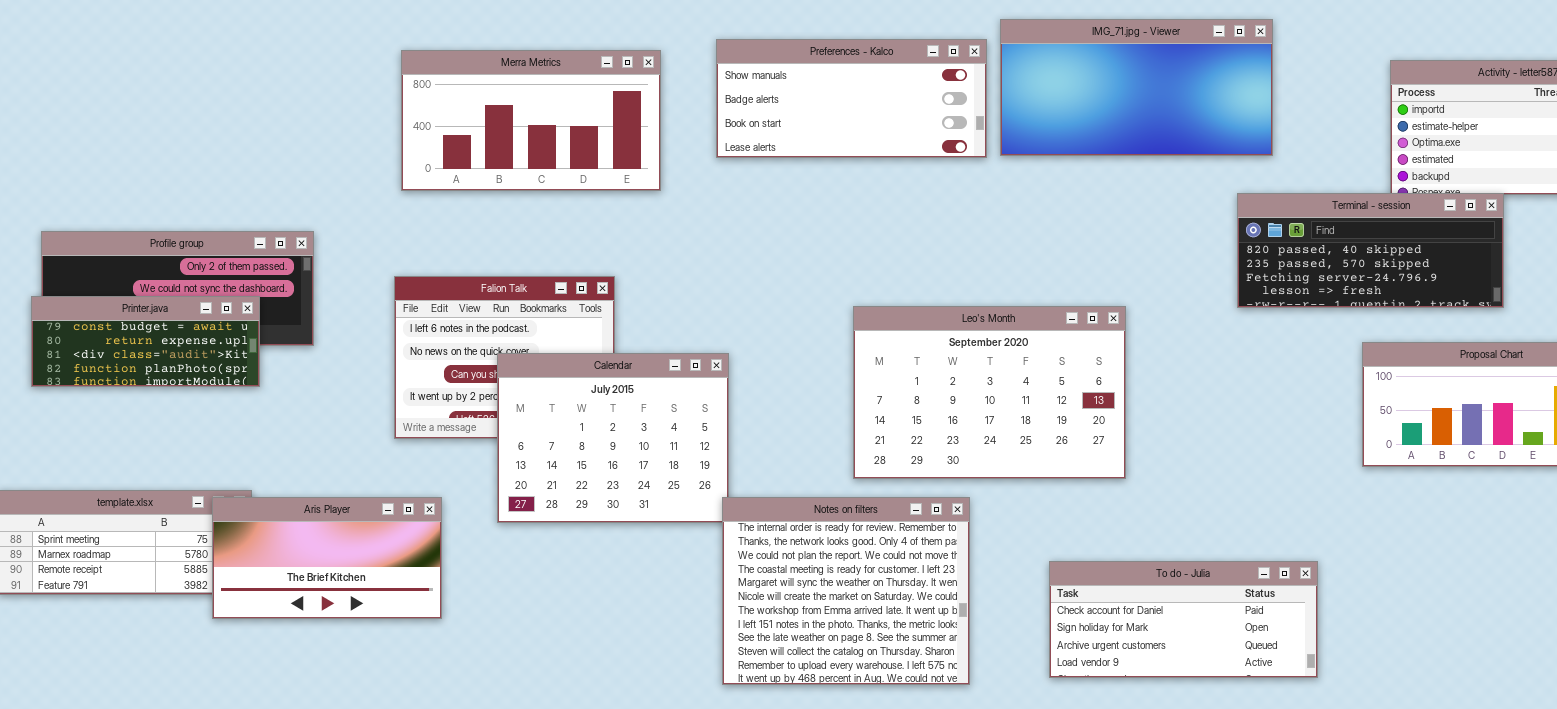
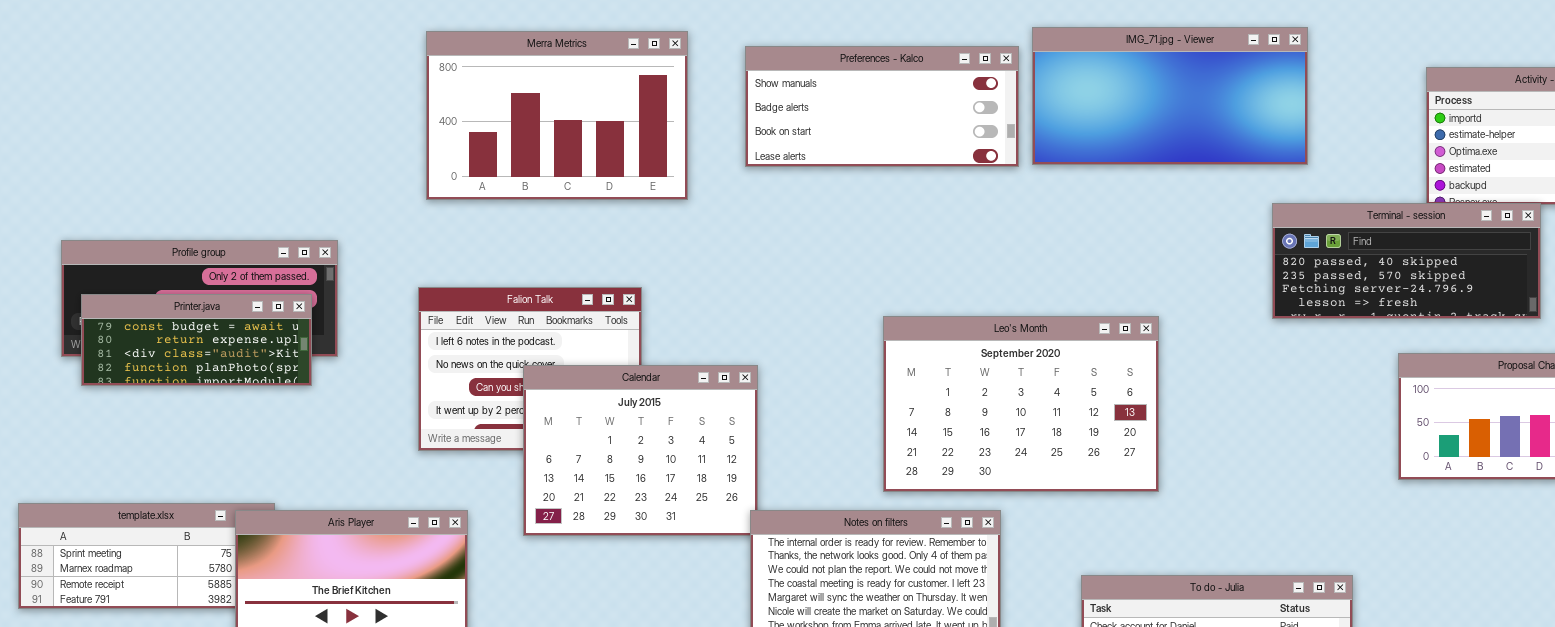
Merra Metrics: [401,50,661,191] -> [426,31,688,200], resized
Printer.java: [31,296,260,387] -> [81,294,312,386], moved

